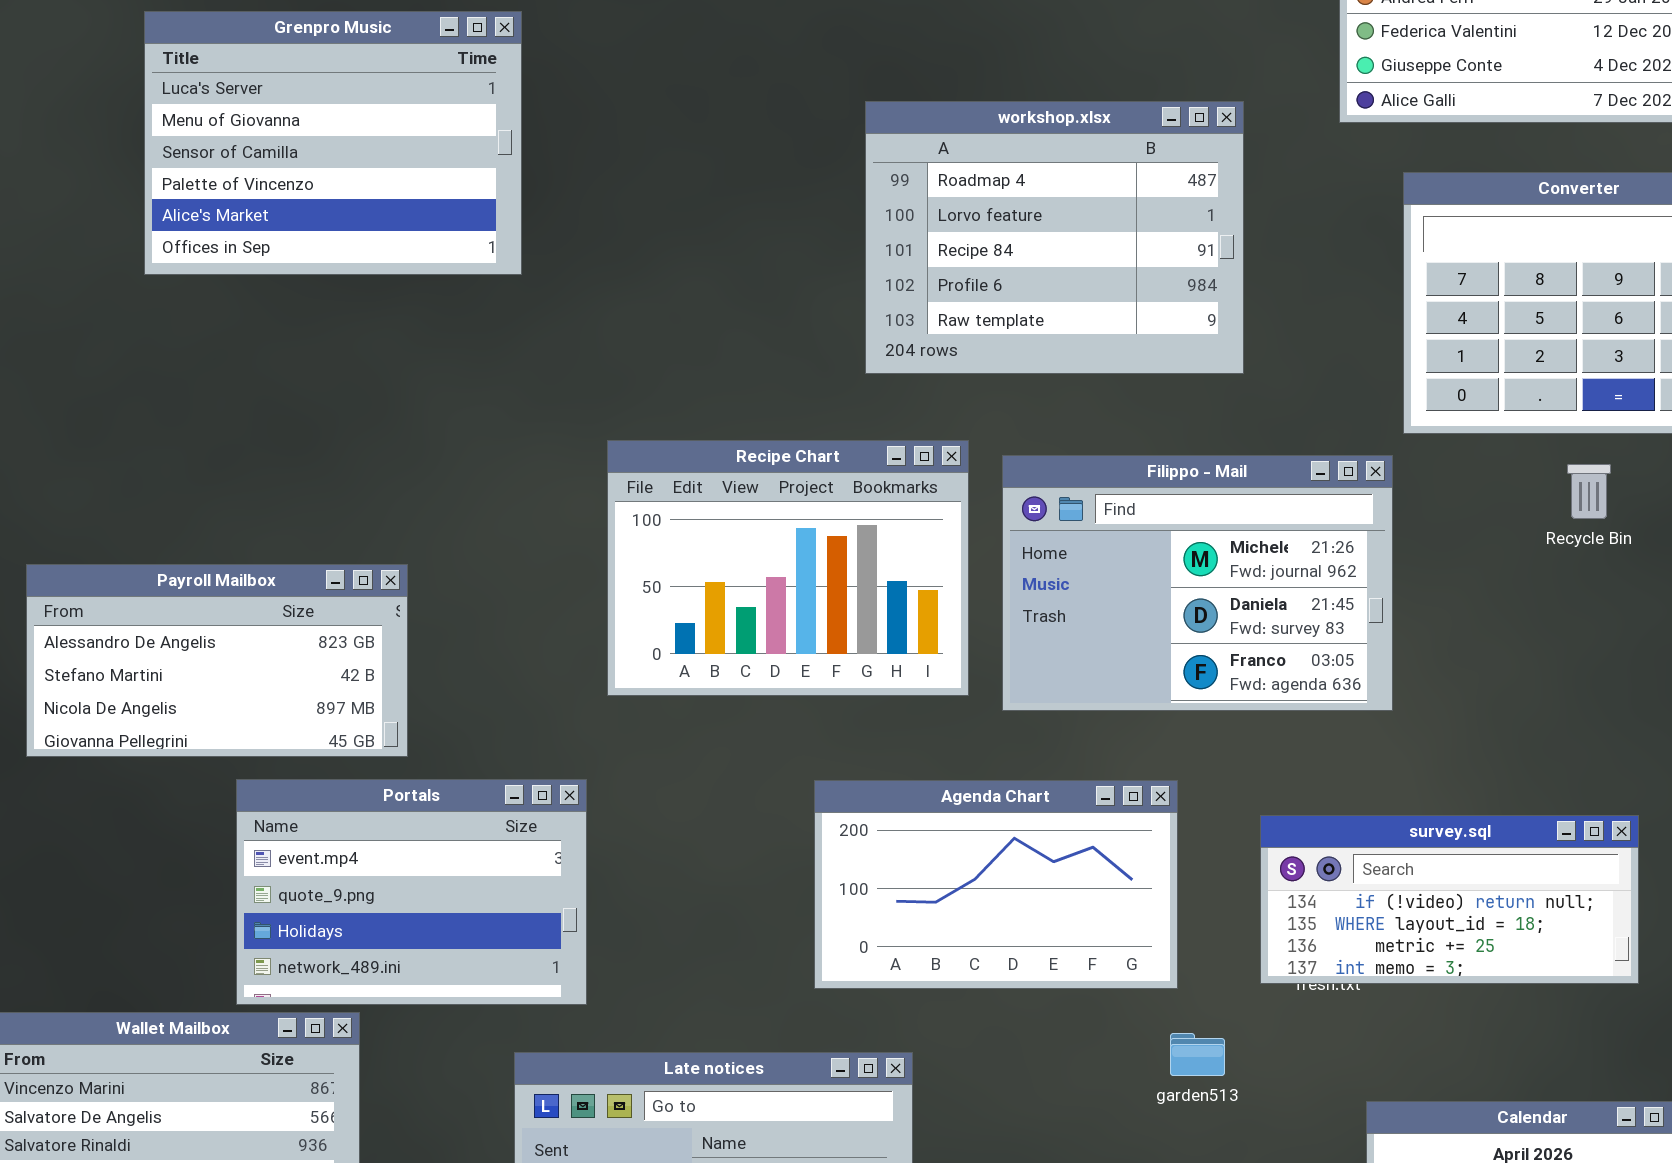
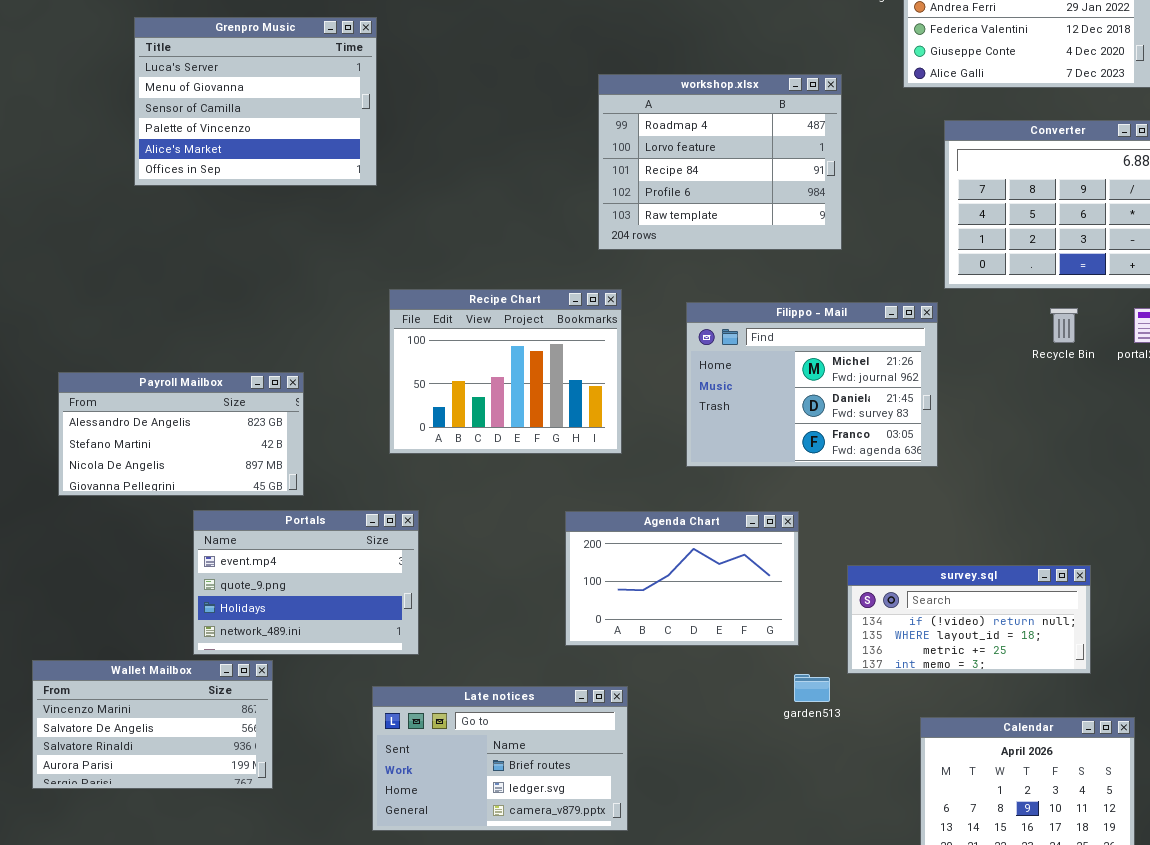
Recipe Chart: [607,440,969,696] -> [389,289,622,454], moved
survey.sql: [1260,815,1639,984] -> [847,565,1091,674], moved

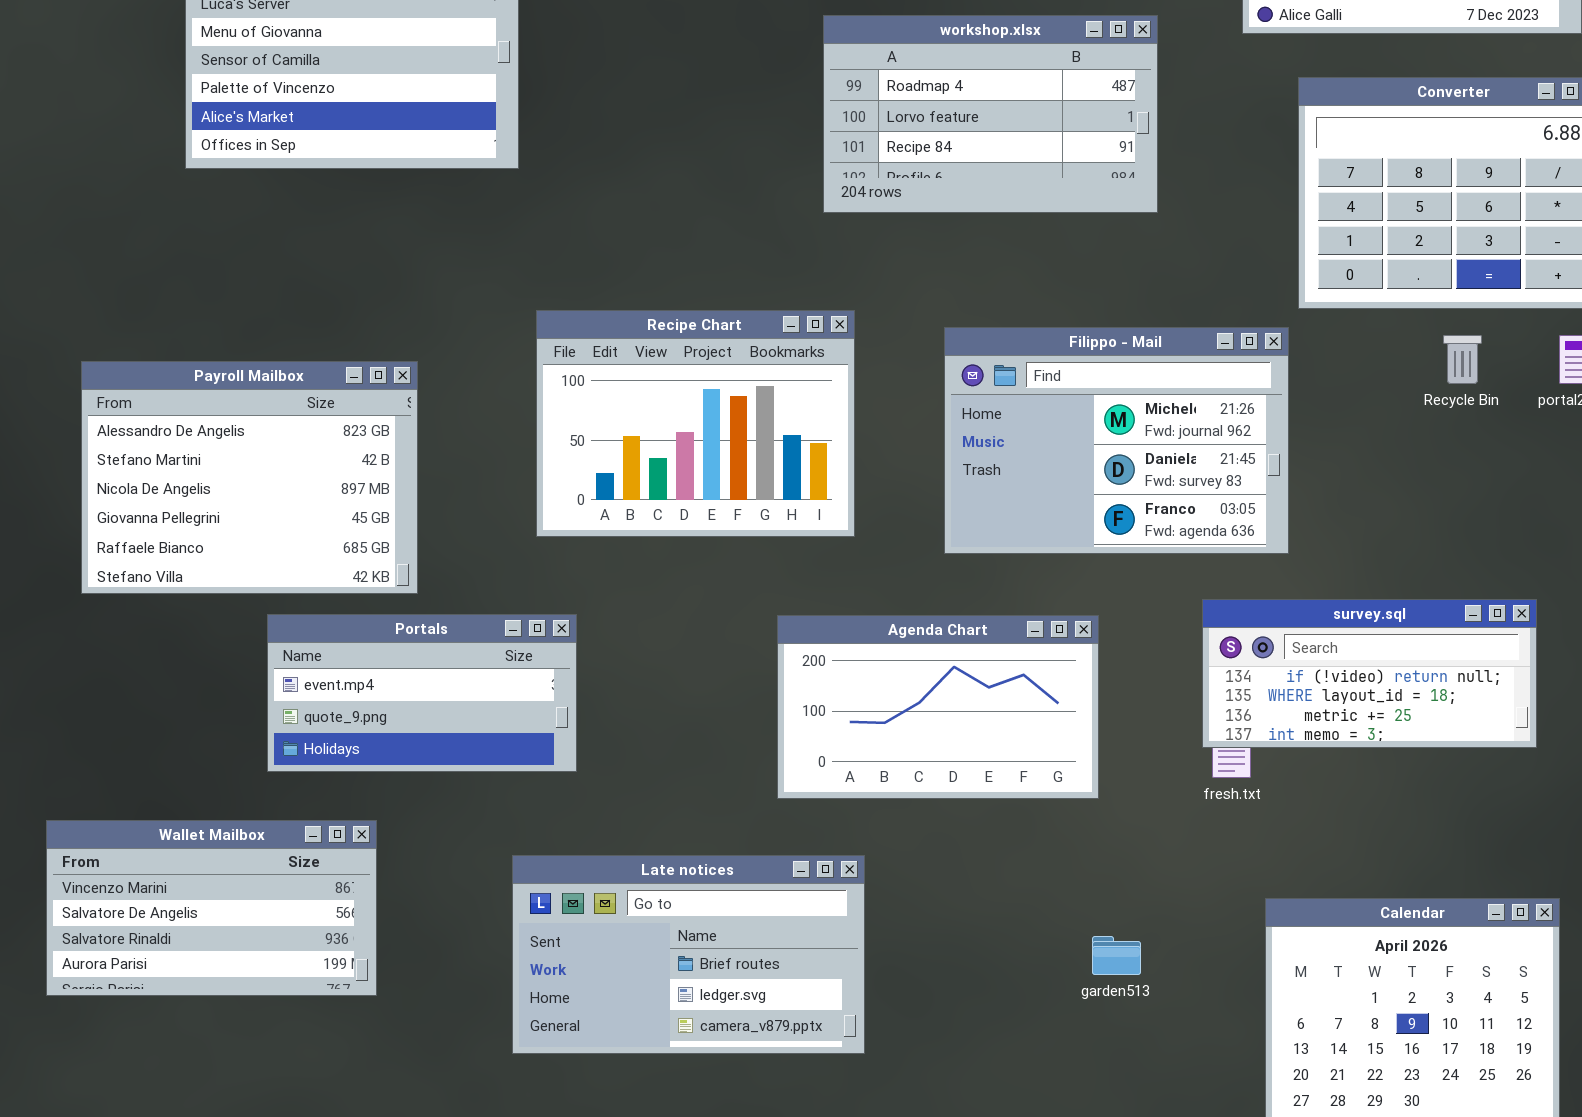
workshop.xlsx: [598,74,842,250] -> [823,15,1158,213], resized
Payroll Mailbox: [58,372,304,496] -> [81,361,418,594], resized
Portals: [193,510,419,655] -> [267,614,577,772], resized
survey.sql: [847,565,1091,674] -> [1202,599,1537,748], moved
garden513: [794,674,830,702] -> [1092,936,1141,975], moved

